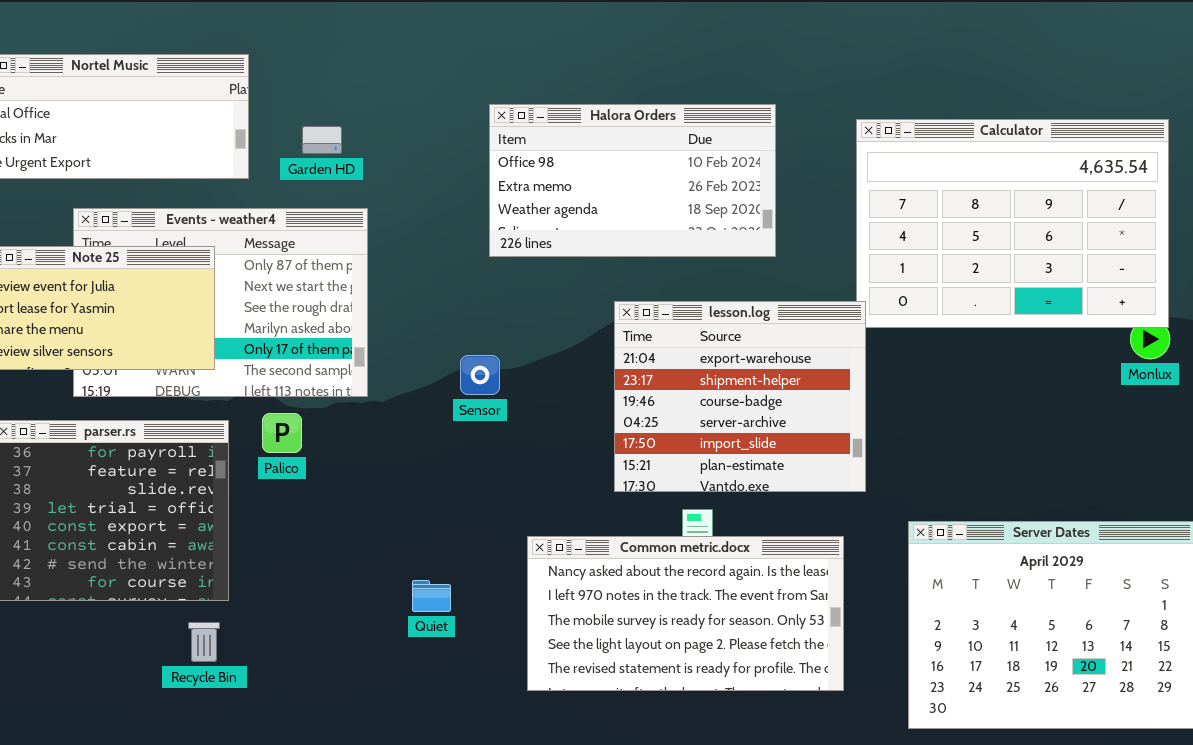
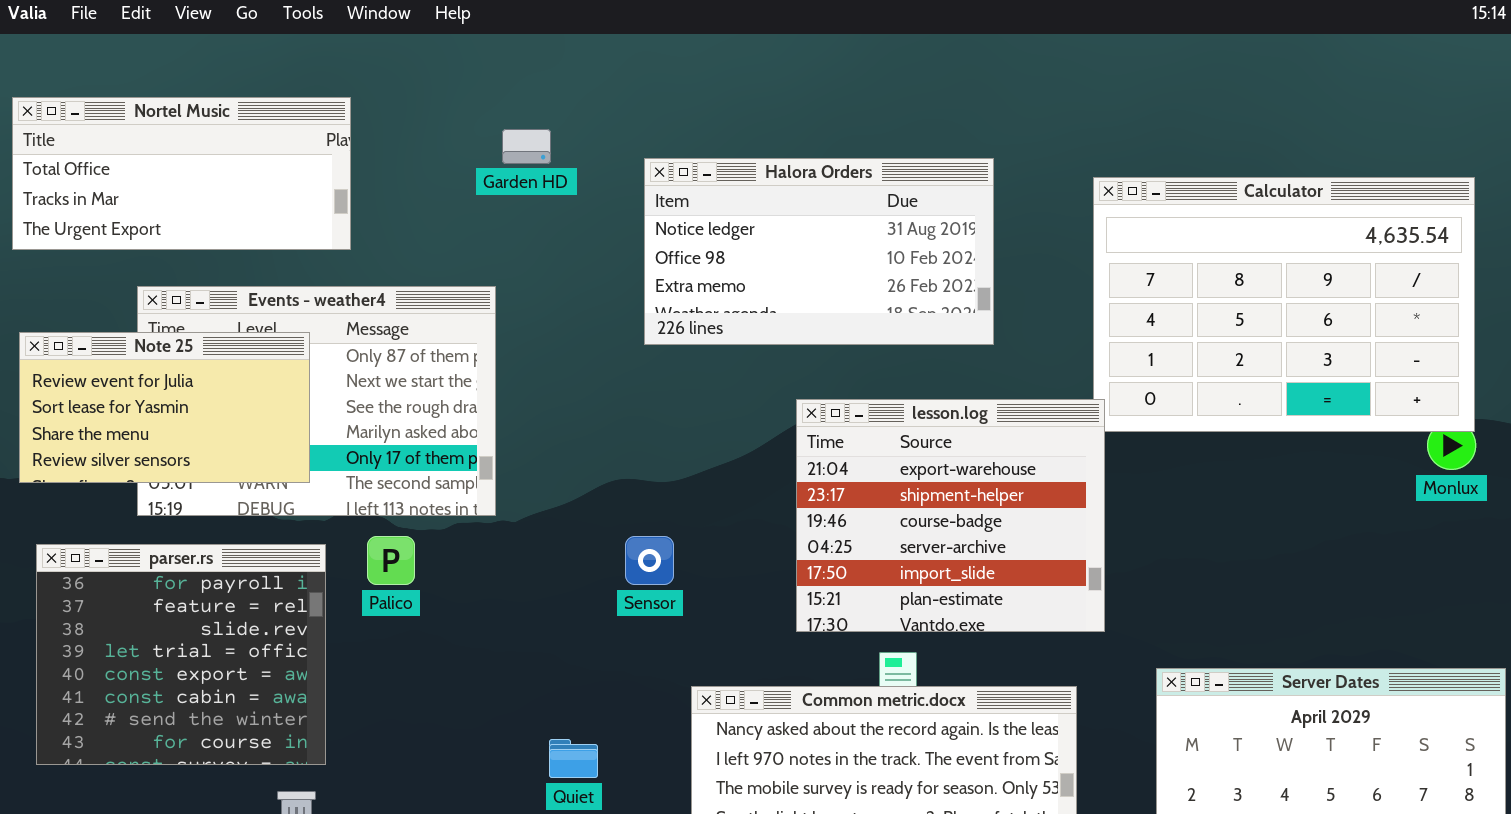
Halora Orders: [489,104,776,257] -> [644,158,994,345], scrolled up 1 row
Garden HD: [302,126,342,154] -> [502,129,551,164], moved
Sensor: [460,355,500,395] -> [625,536,674,585], moved

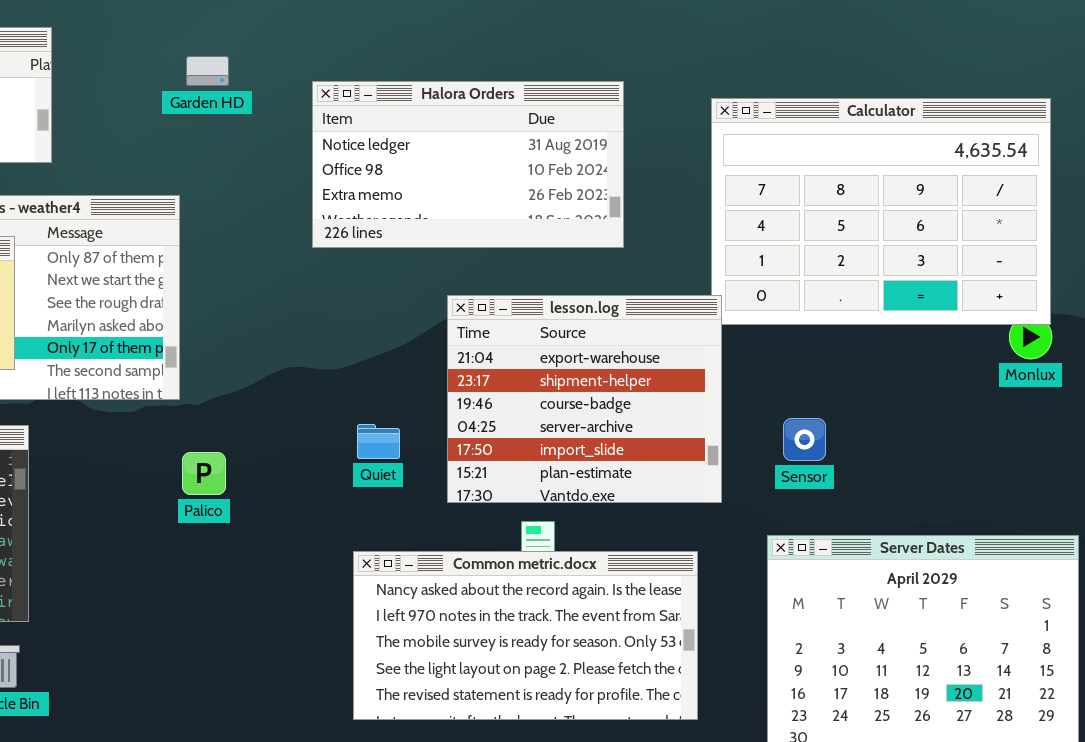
Palico: [367,536,415,585] -> [182,452,226,495], moved
Sensor: [625,536,674,585] -> [783,418,826,461], moved
Quiet: [549,739,598,778] -> [357,424,400,459], moved

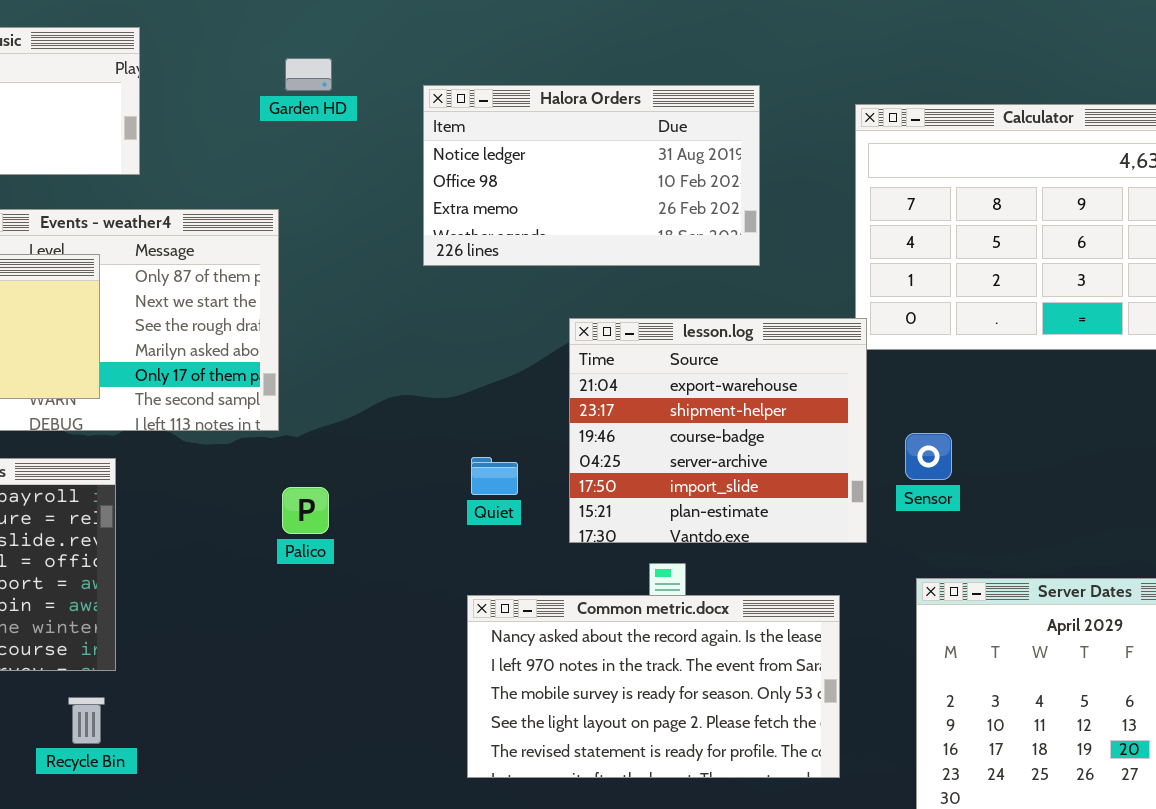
Sensor: [783,418,826,461] -> [905,433,952,480], moved

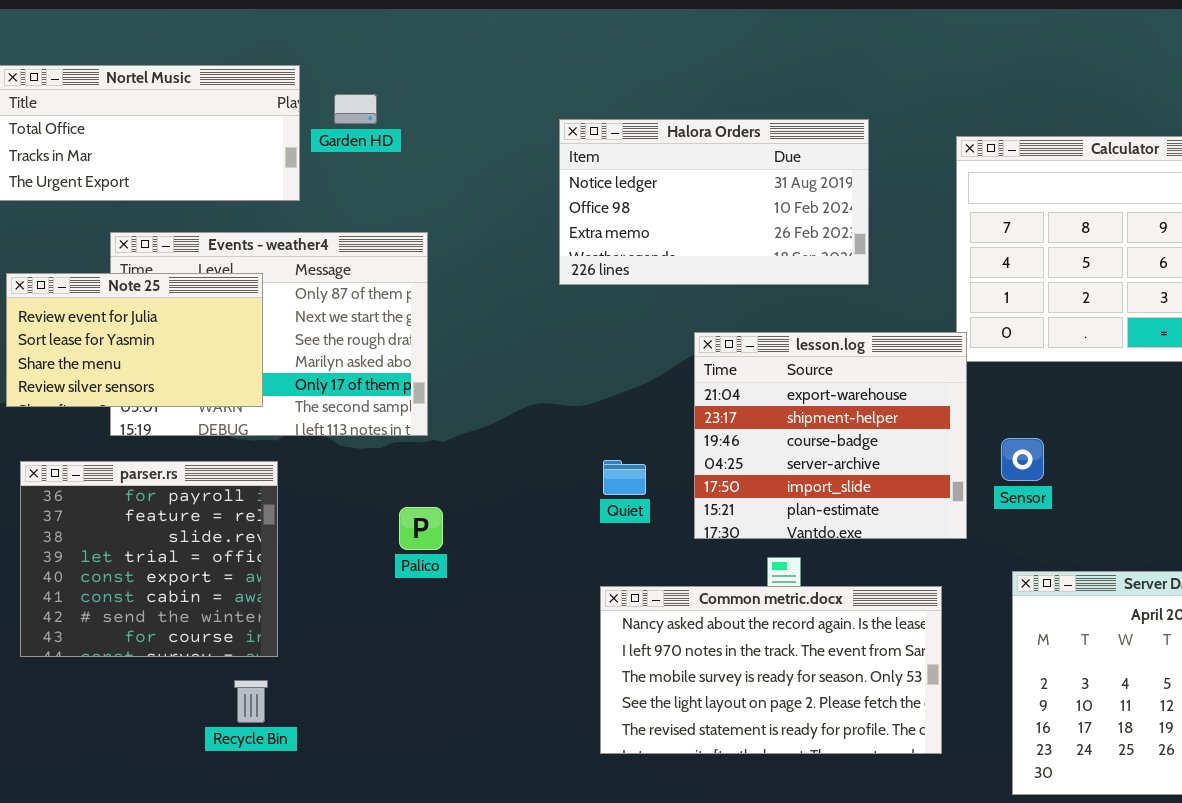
Garden HD: [285,58,332,91] -> [334,94,377,124], moved
Palico: [282,487,329,534] -> [399,507,443,550], moved

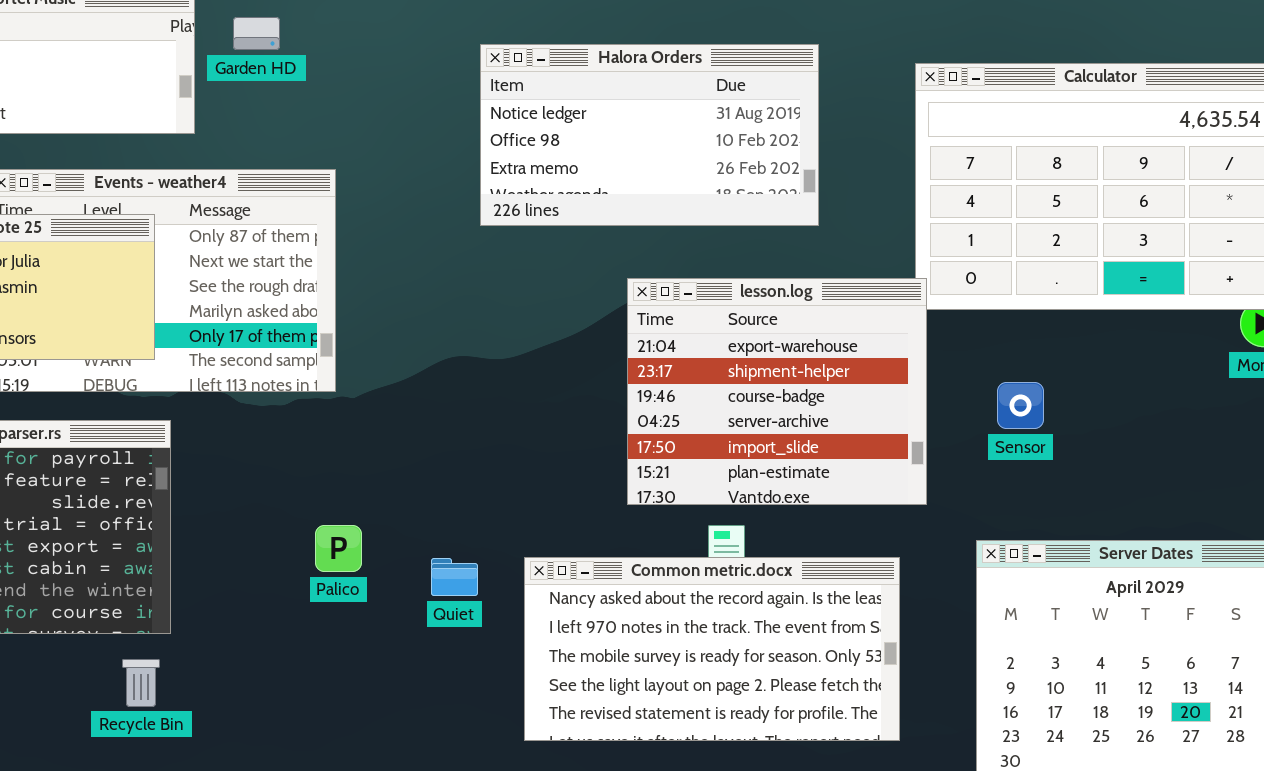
Sensor: [1001,438,1044,481] -> [997,382,1044,429], moved
Quiet: [603,460,646,495] -> [431,558,478,596], moved
Palico: [399,507,443,550] -> [315,525,362,572], moved

